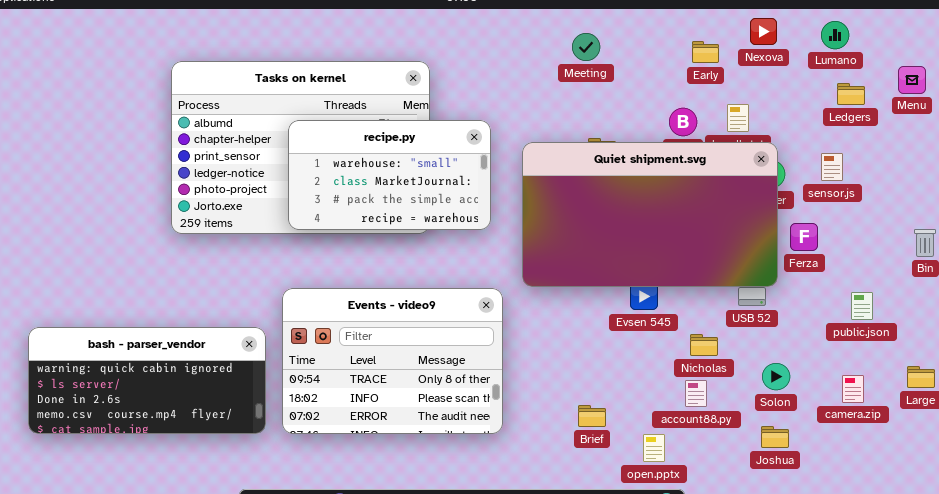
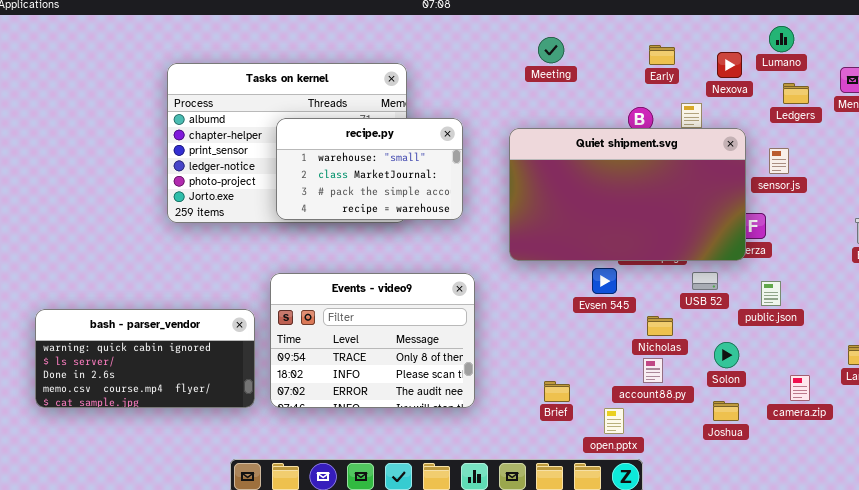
Nexova: [750,18,777,45] -> [717,52,742,78], moved
Quiet shipment.svg: [522,142,778,287] -> [509,128,746,261], moved
public.json: [851,292,873,320] -> [761,281,781,306], moved
camera.zip: [842,375,864,403] -> [790,375,810,401], moved

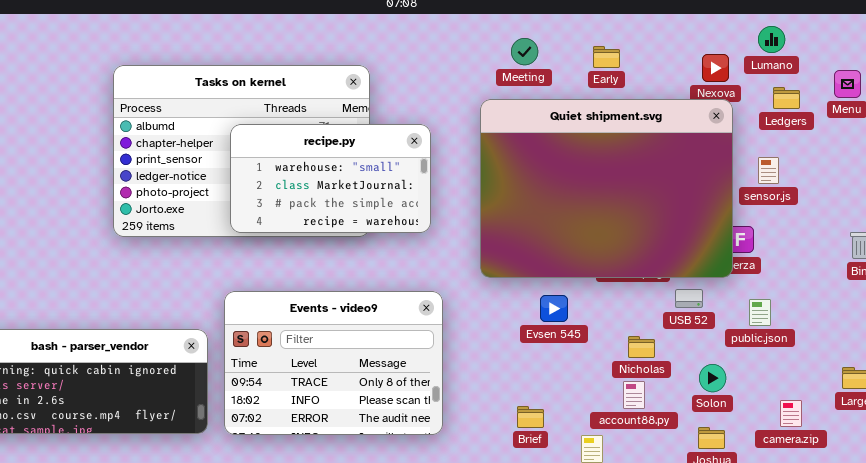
Early: [649,45,675,65] -> [593,46,620,68], moved
Quiet shipment.svg: [509,128,746,261] -> [480,99,733,278], resized
Evsen 545: [592,268,617,294] -> [540,295,568,322], moved

